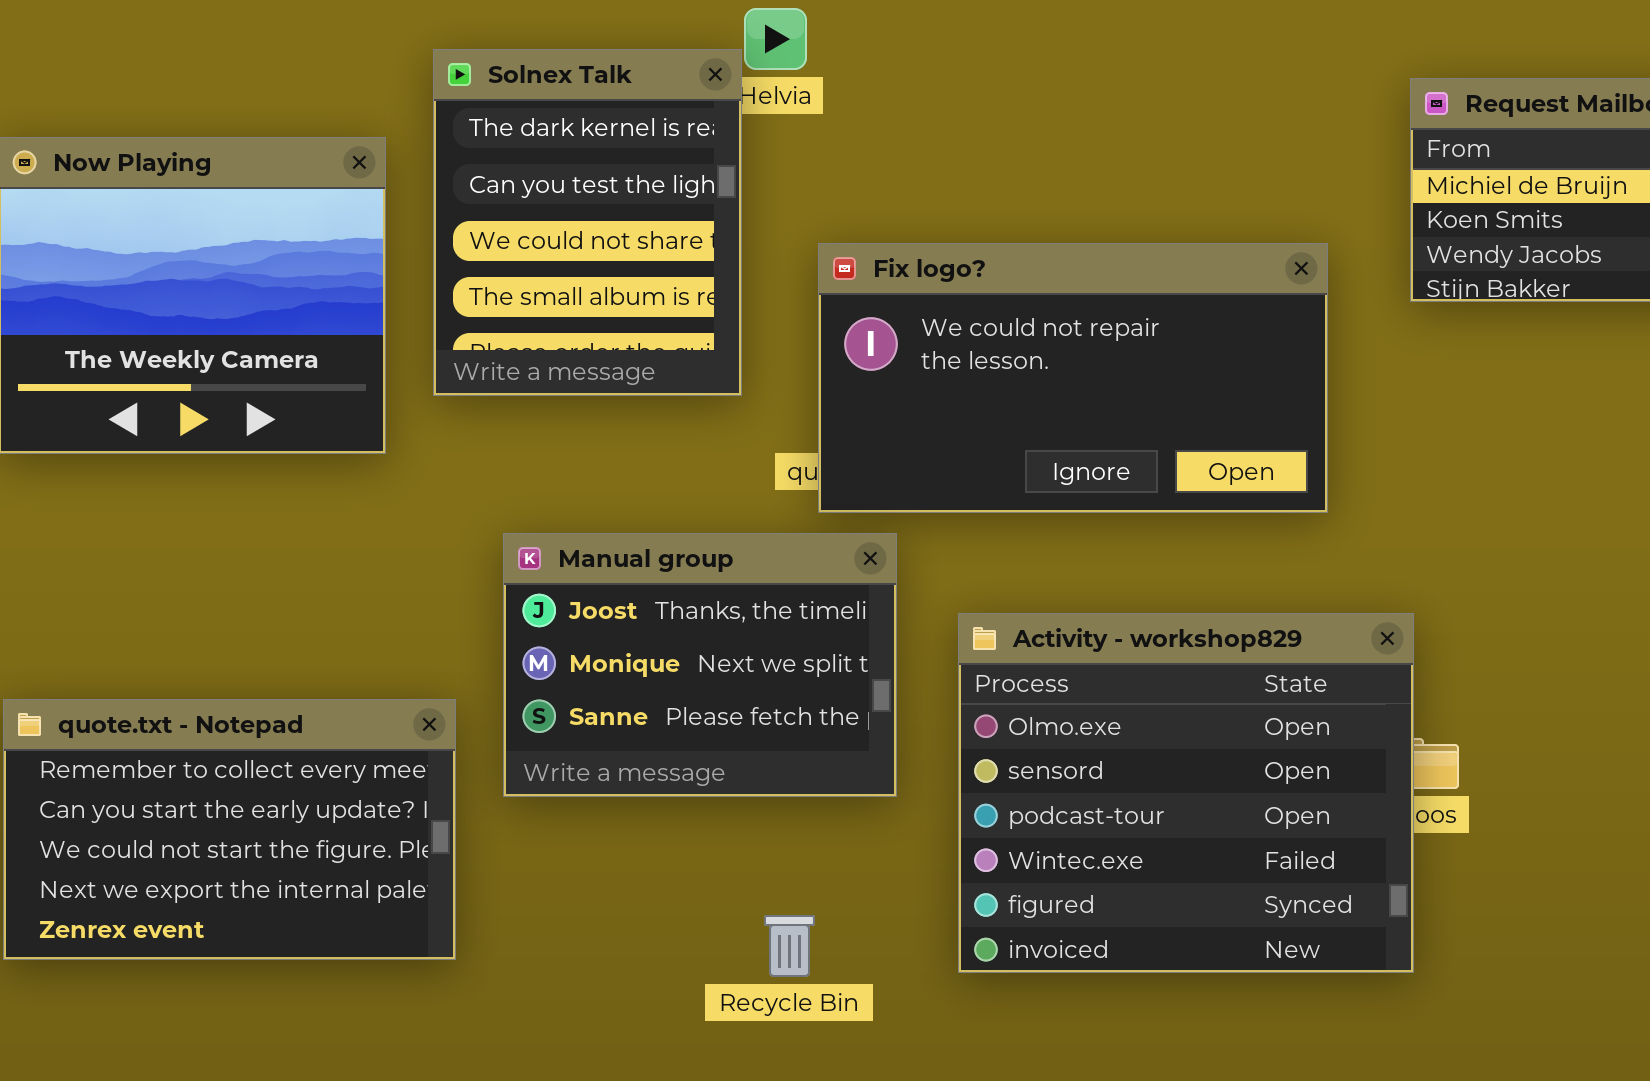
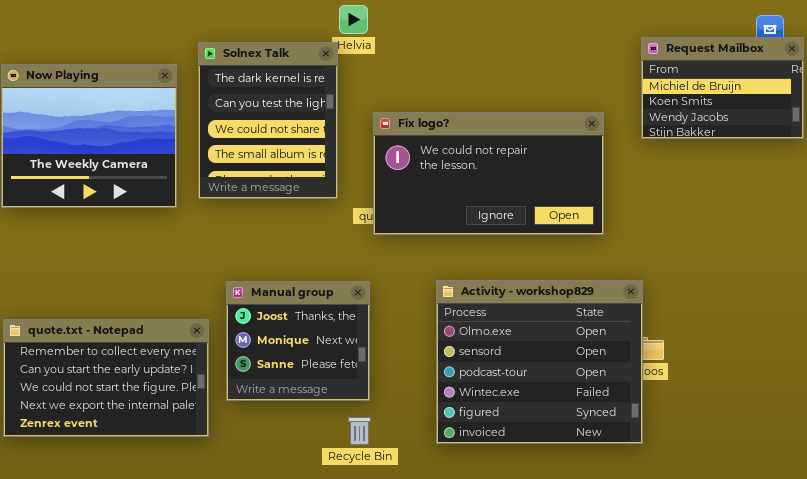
Solnex Talk: [433,49,742,396] -> [198,42,338,199], moved
Manual group: [503,533,897,797] -> [226,281,370,401], moved, resized

